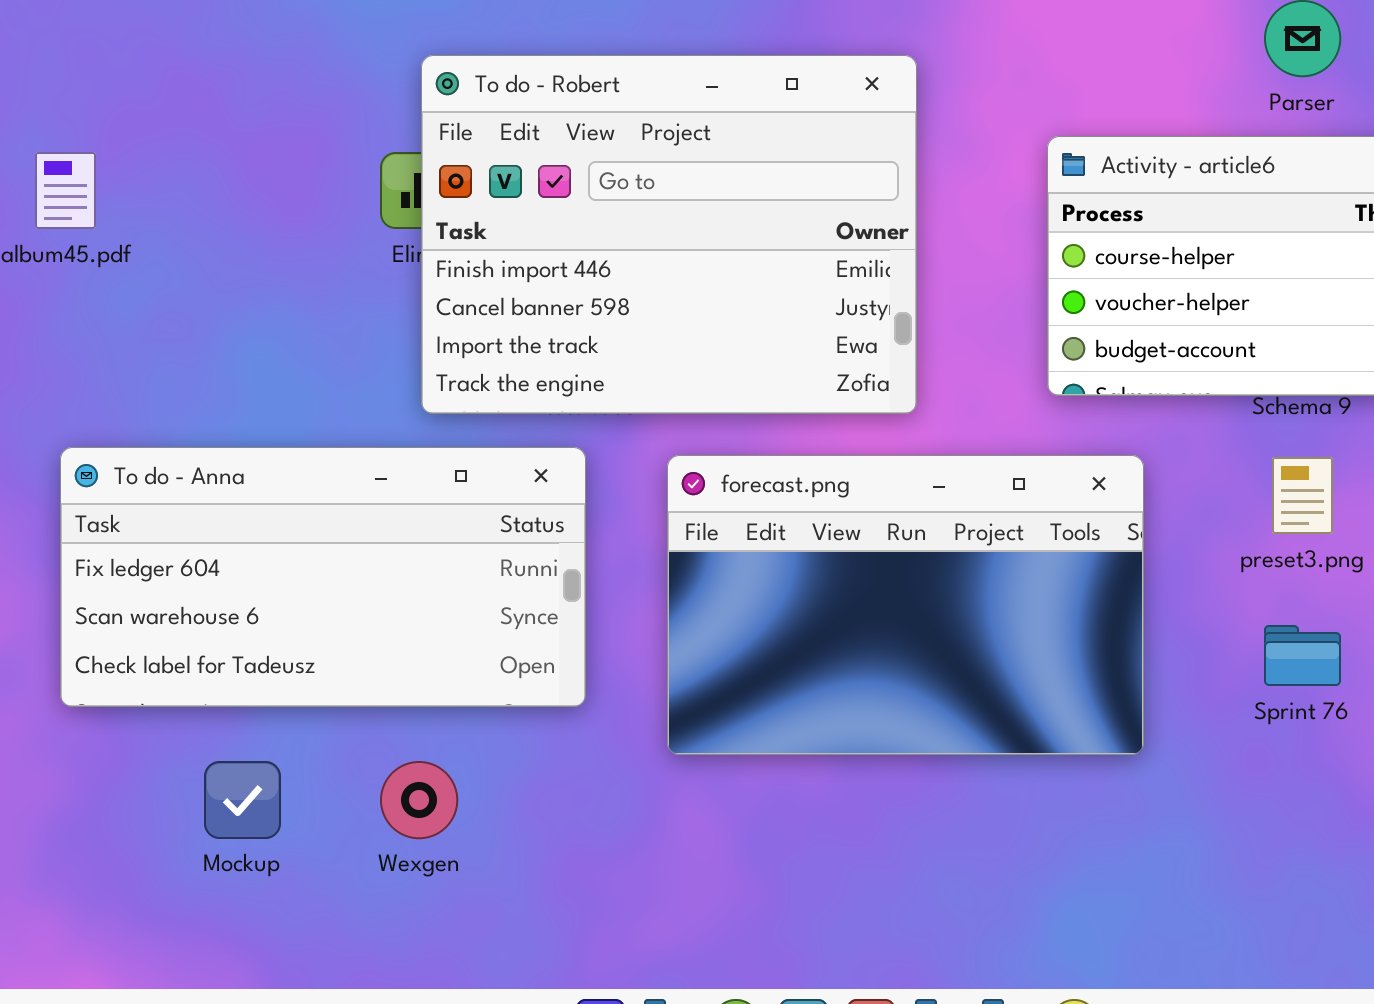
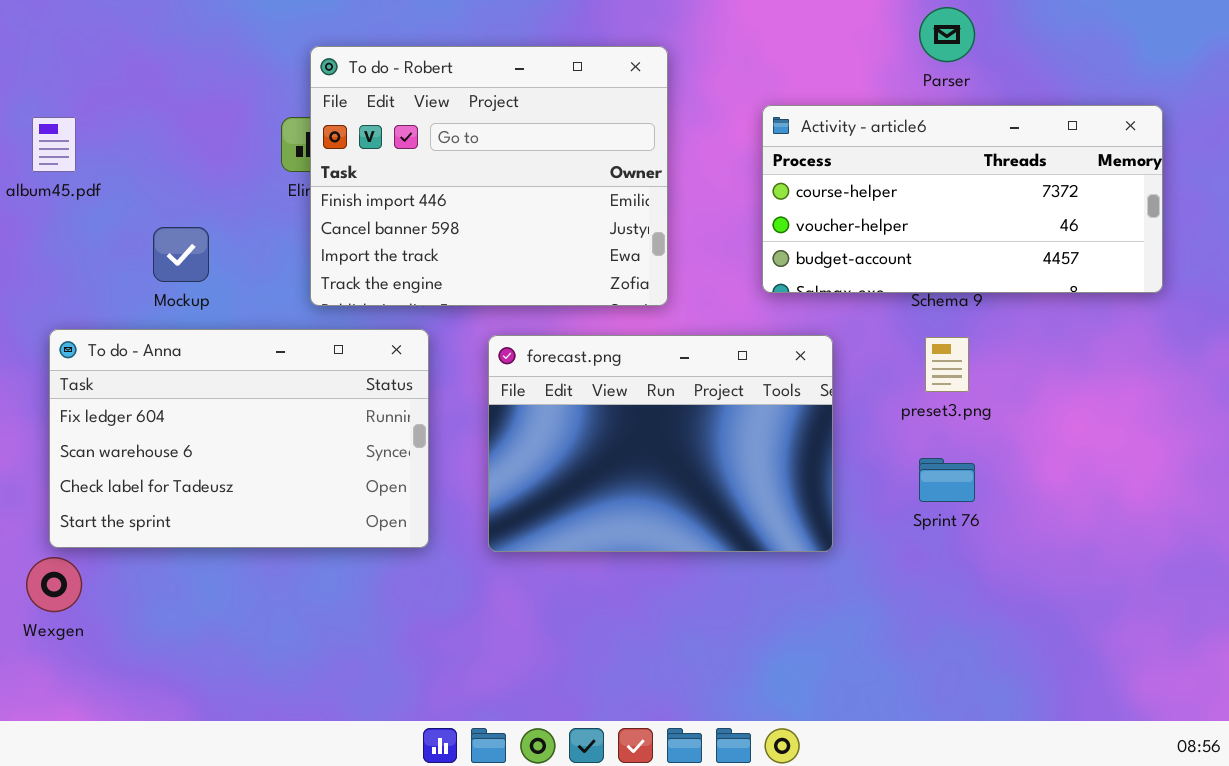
To do - Anna: [60,447,586,707] -> [49,329,429,548], resized
Mockup: [204,761,281,839] -> [153,227,209,282], moved
Wexgen: [380,761,458,839] -> [26,557,82,612], moved

